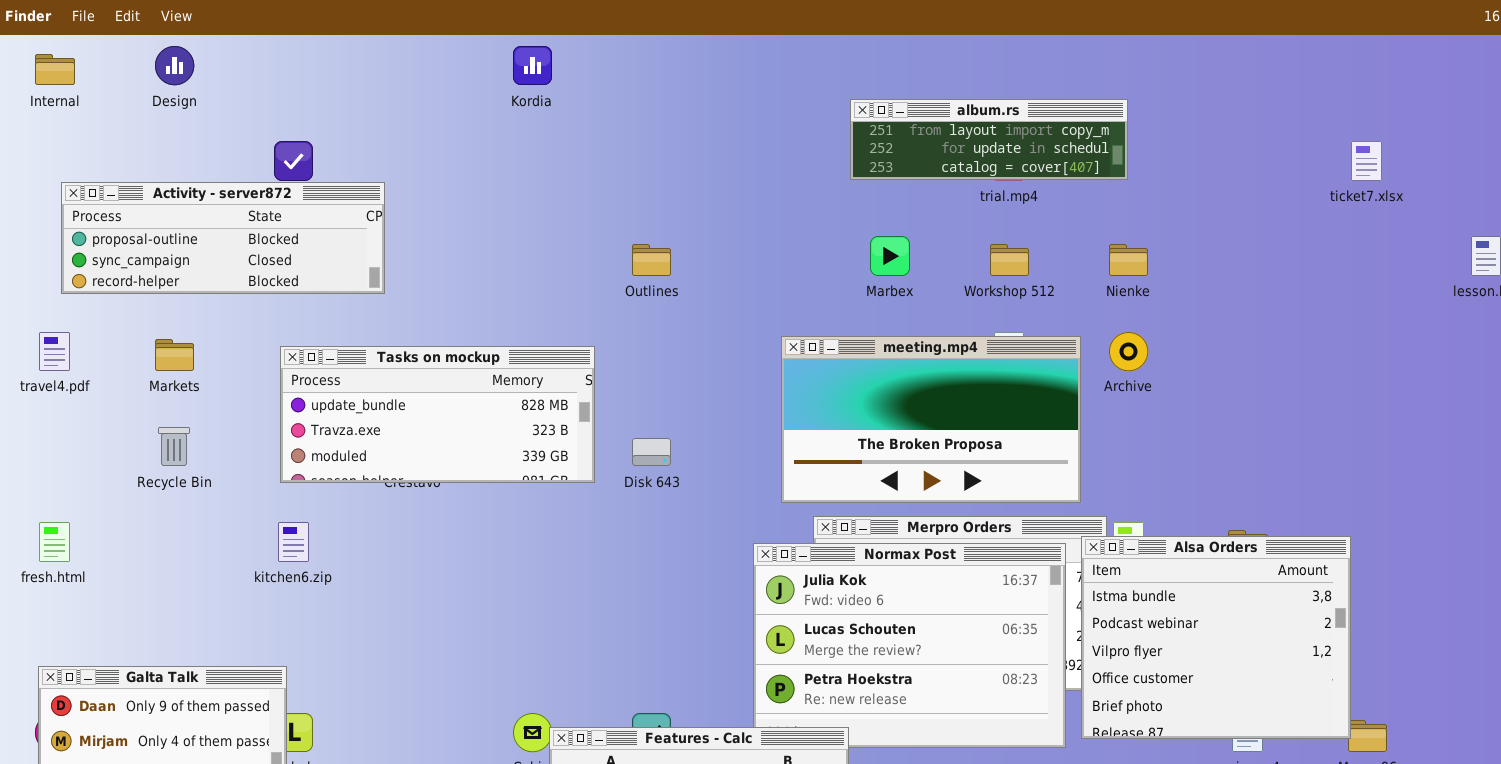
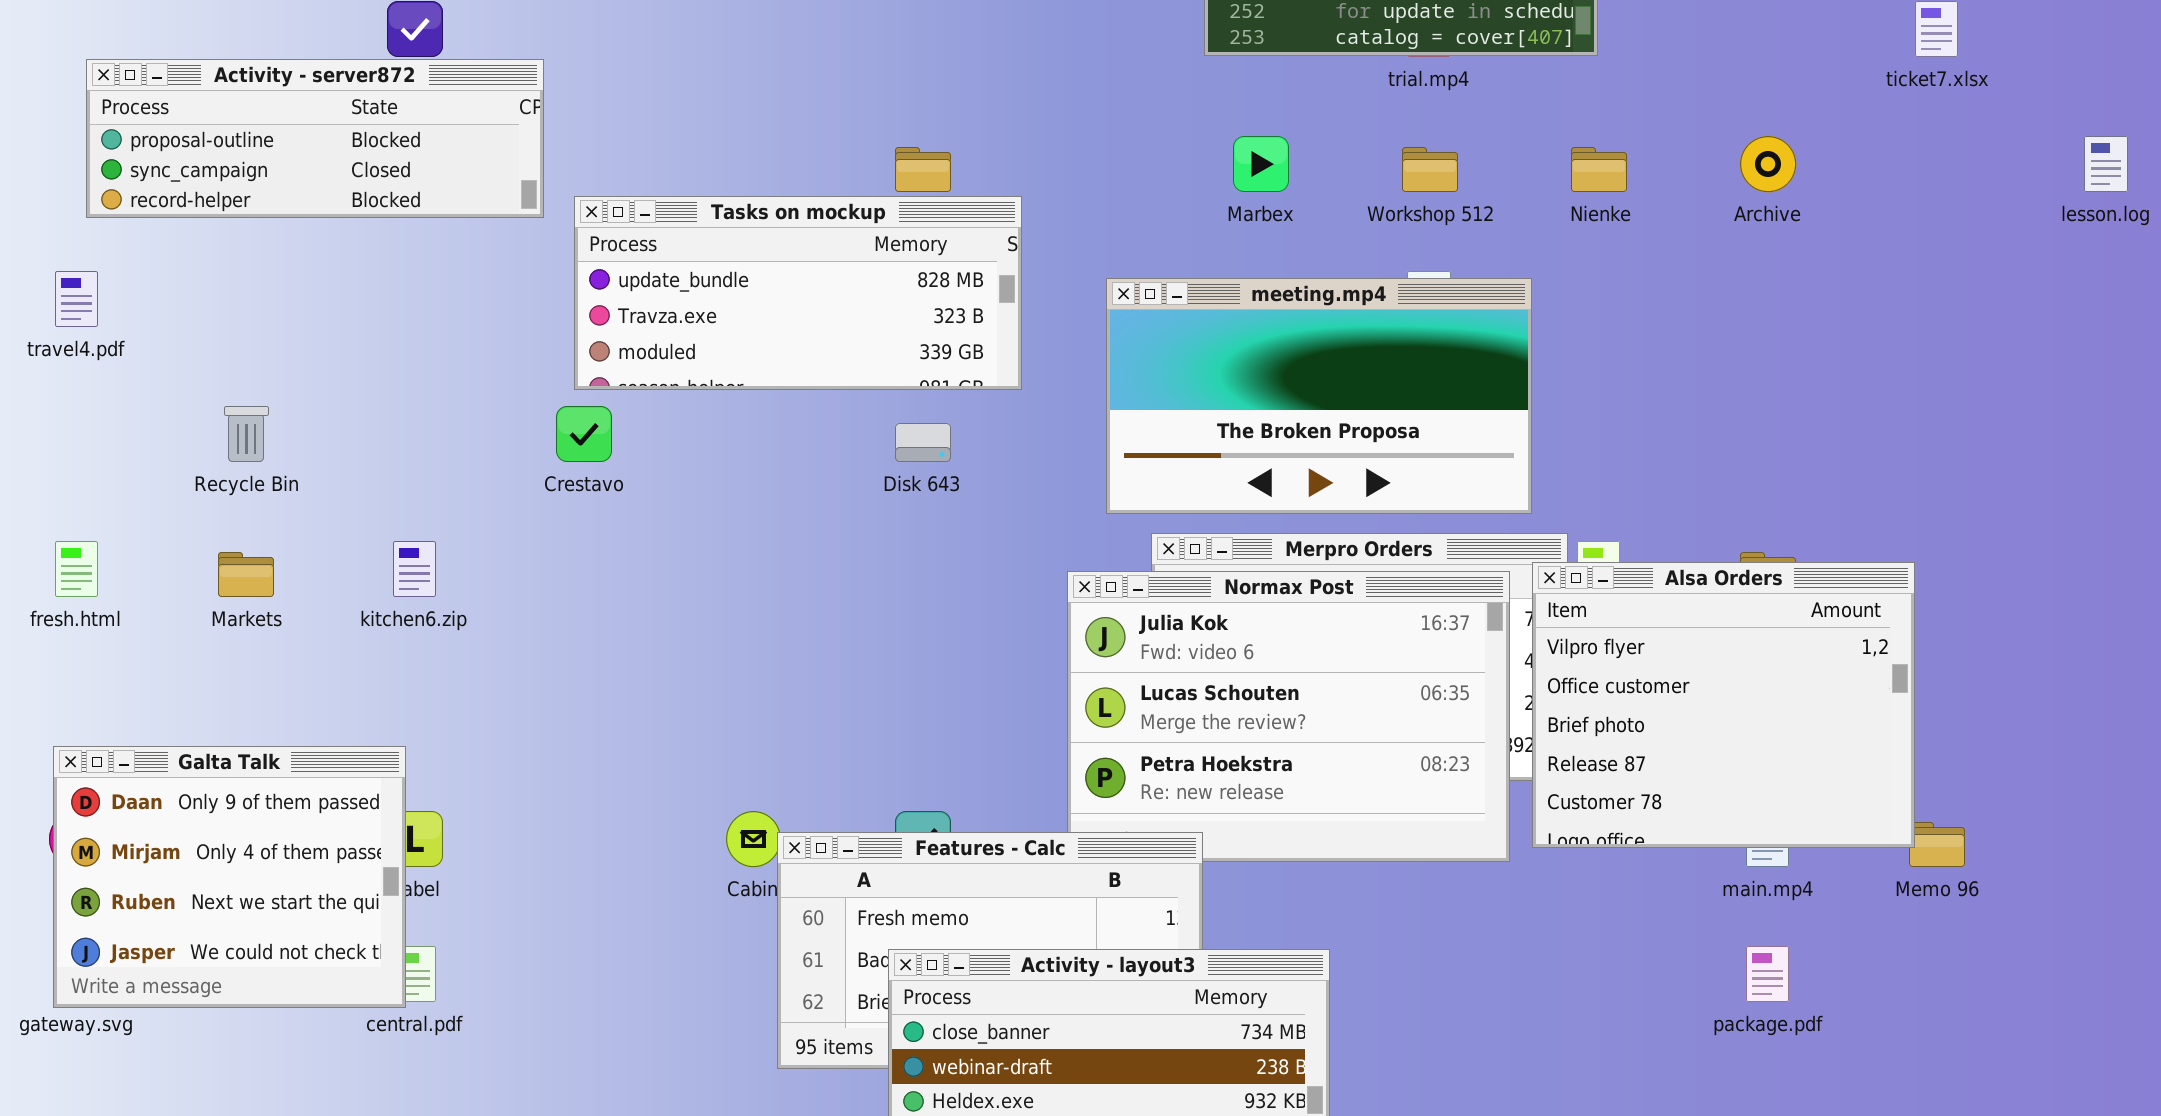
Archive: [1109,332,1148,371] -> [1740,136,1796,192], moved
Markets: [155,339,194,371] -> [218,552,274,597], moved
Tasks on mockup: [280,346,595,483] -> [574,196,1022,390], moved
Alsa Orders: [1081,536,1351,739] -> [1532,562,1915,848], scrolled down 2 rows

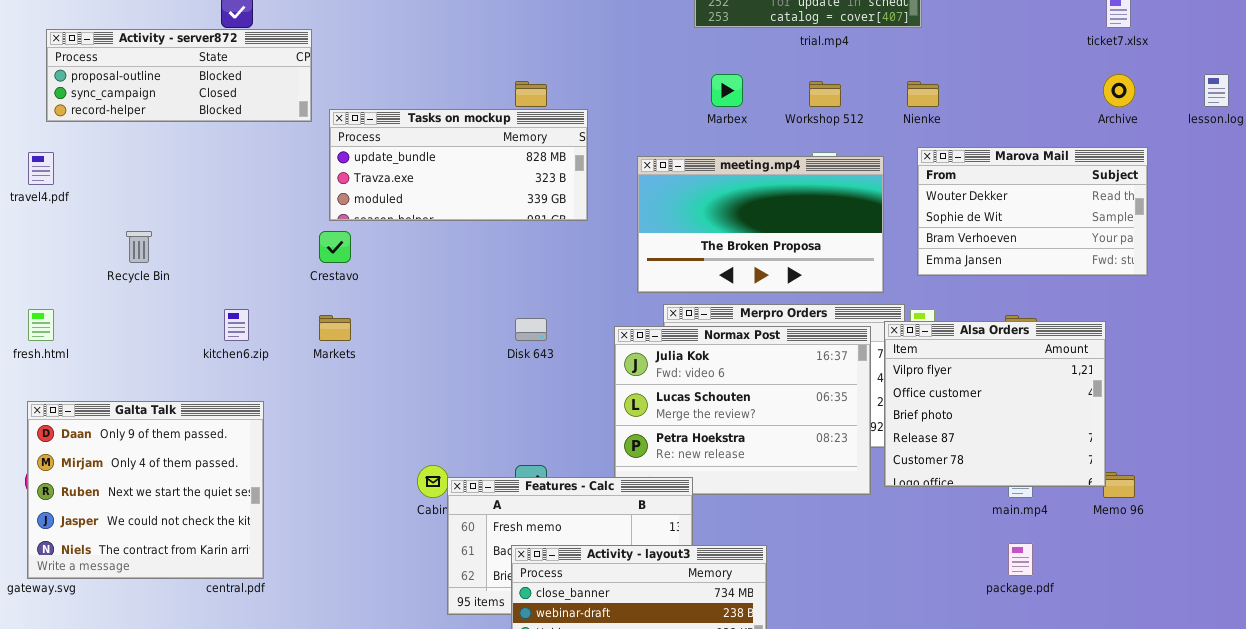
Archive: [1740,136,1796,192] -> [1103,74,1135,107], moved
Marova Mail: none -> [917,147,1148,276], opened
Disk 643: [895,423,951,462] -> [515,318,547,341], moved
Markets: [218,552,274,597] -> [319,315,351,341], moved
Galta Talk: [53,746,406,1008] -> [27,401,264,579], resized

